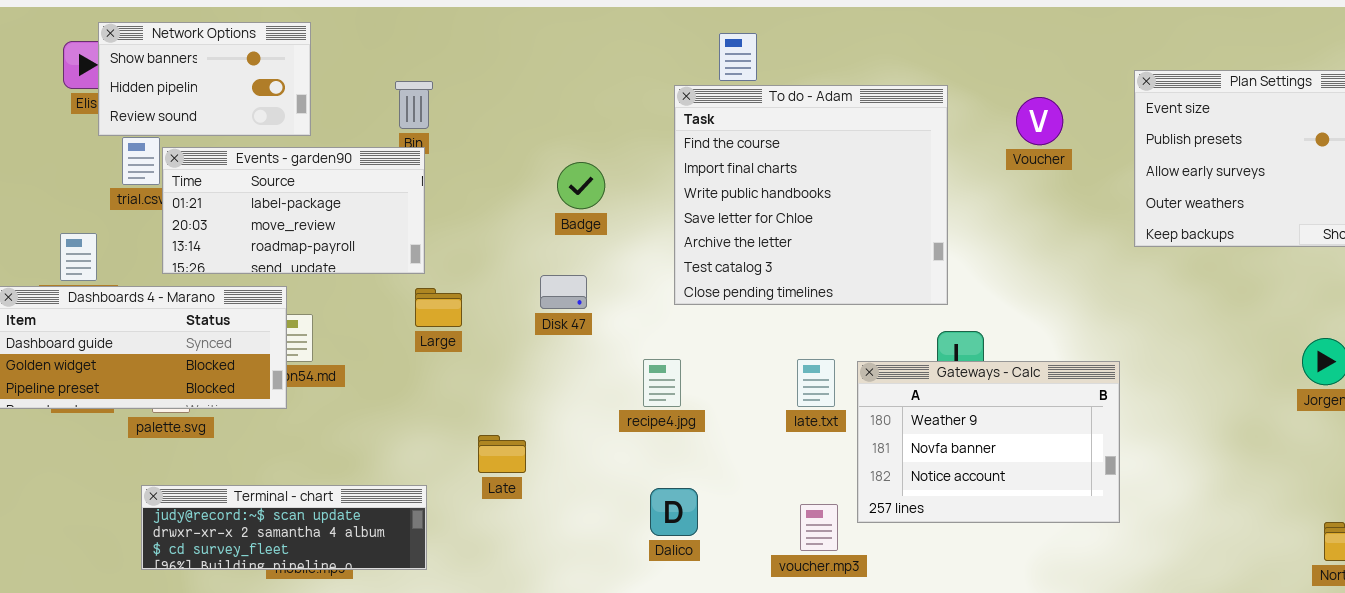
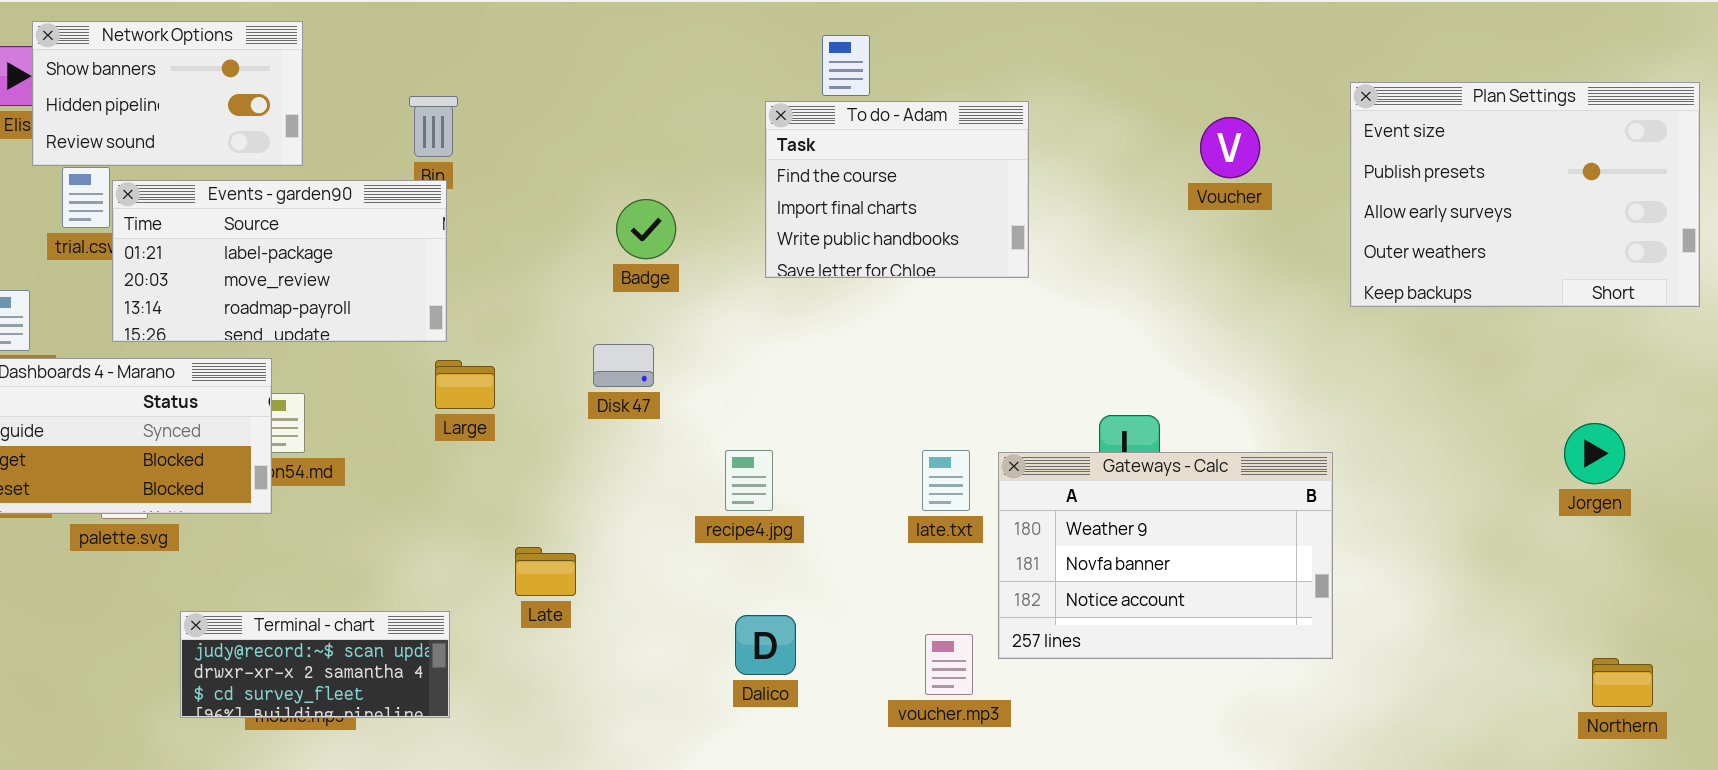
To do - Adam: [674,85,948,305] -> [765,101,1029,278], resized
Terminal - chart: [141,485,427,570] -> [180,611,450,718], resized

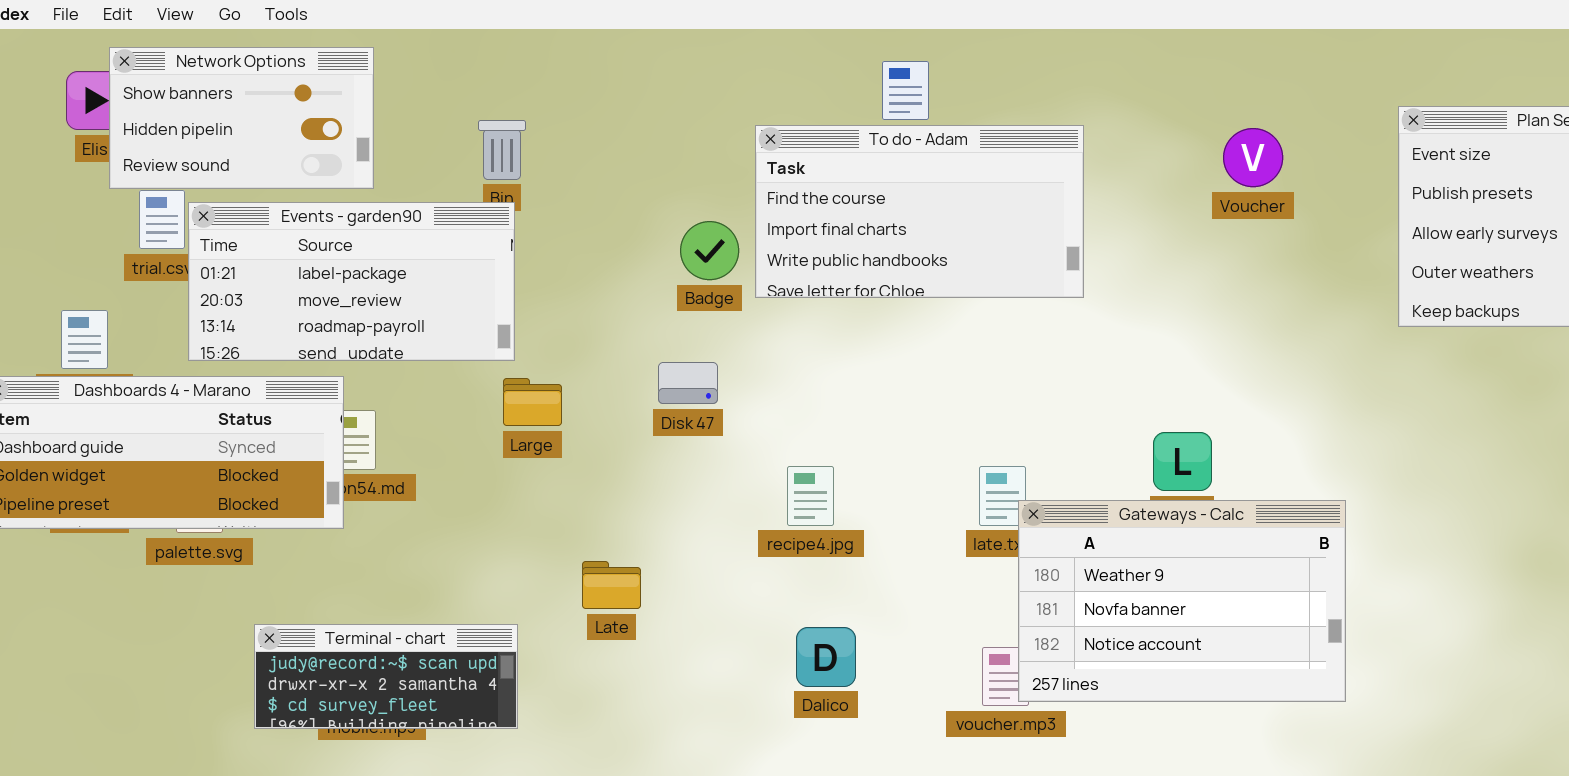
To do - Adam: [765,101,1029,278] -> [755,125,1084,298], resized
Voucher: [1200,117,1260,178] -> [1223,128,1283,187], moved
Gateways - Calc: [998,452,1333,659] -> [1018,500,1346,702], moved

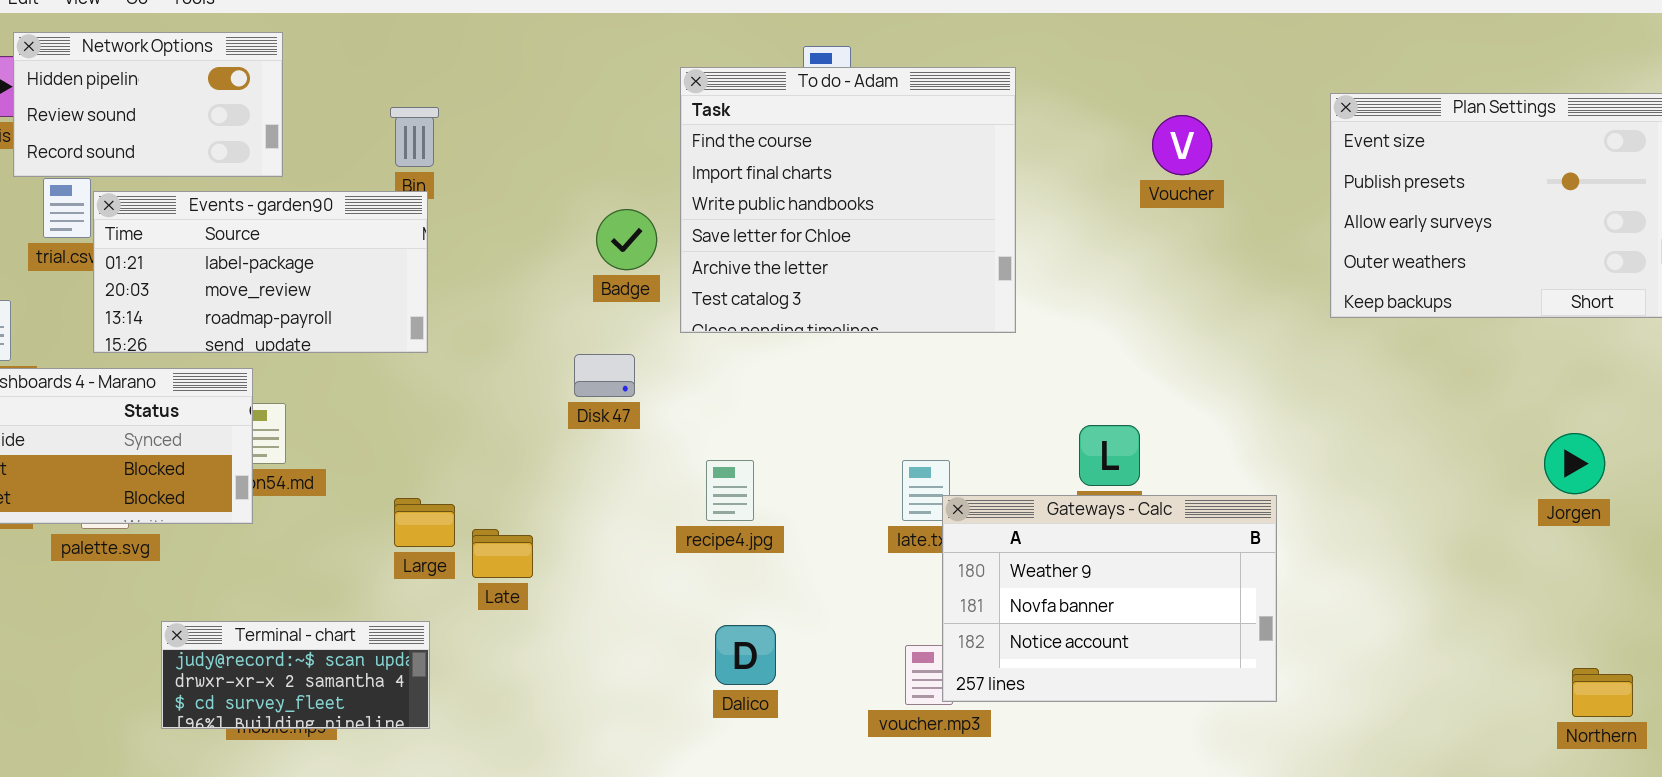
Network Options: [109,47,374,189] -> [13,32,283,177], scrolled down 1 row
To do - Adam: [755,125,1084,298] -> [680,67,1016,333], moved, resized
Large: [503,378,562,426] -> [394,498,455,547], moved
Late: [582,561,641,609] -> [472,529,533,578], moved

